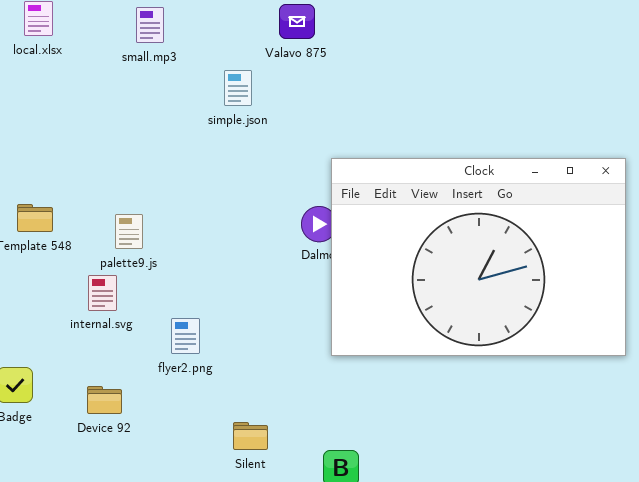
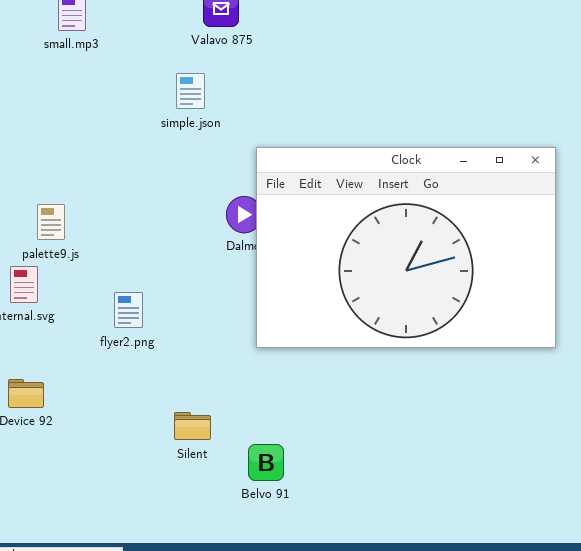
simple.json: [224,70,252,106] -> [176,73,205,109], moved
flyer2.png: [171,318,200,354] -> [114,292,143,328], moved
Silent: [233,422,268,450] -> [174,412,211,440], moved

